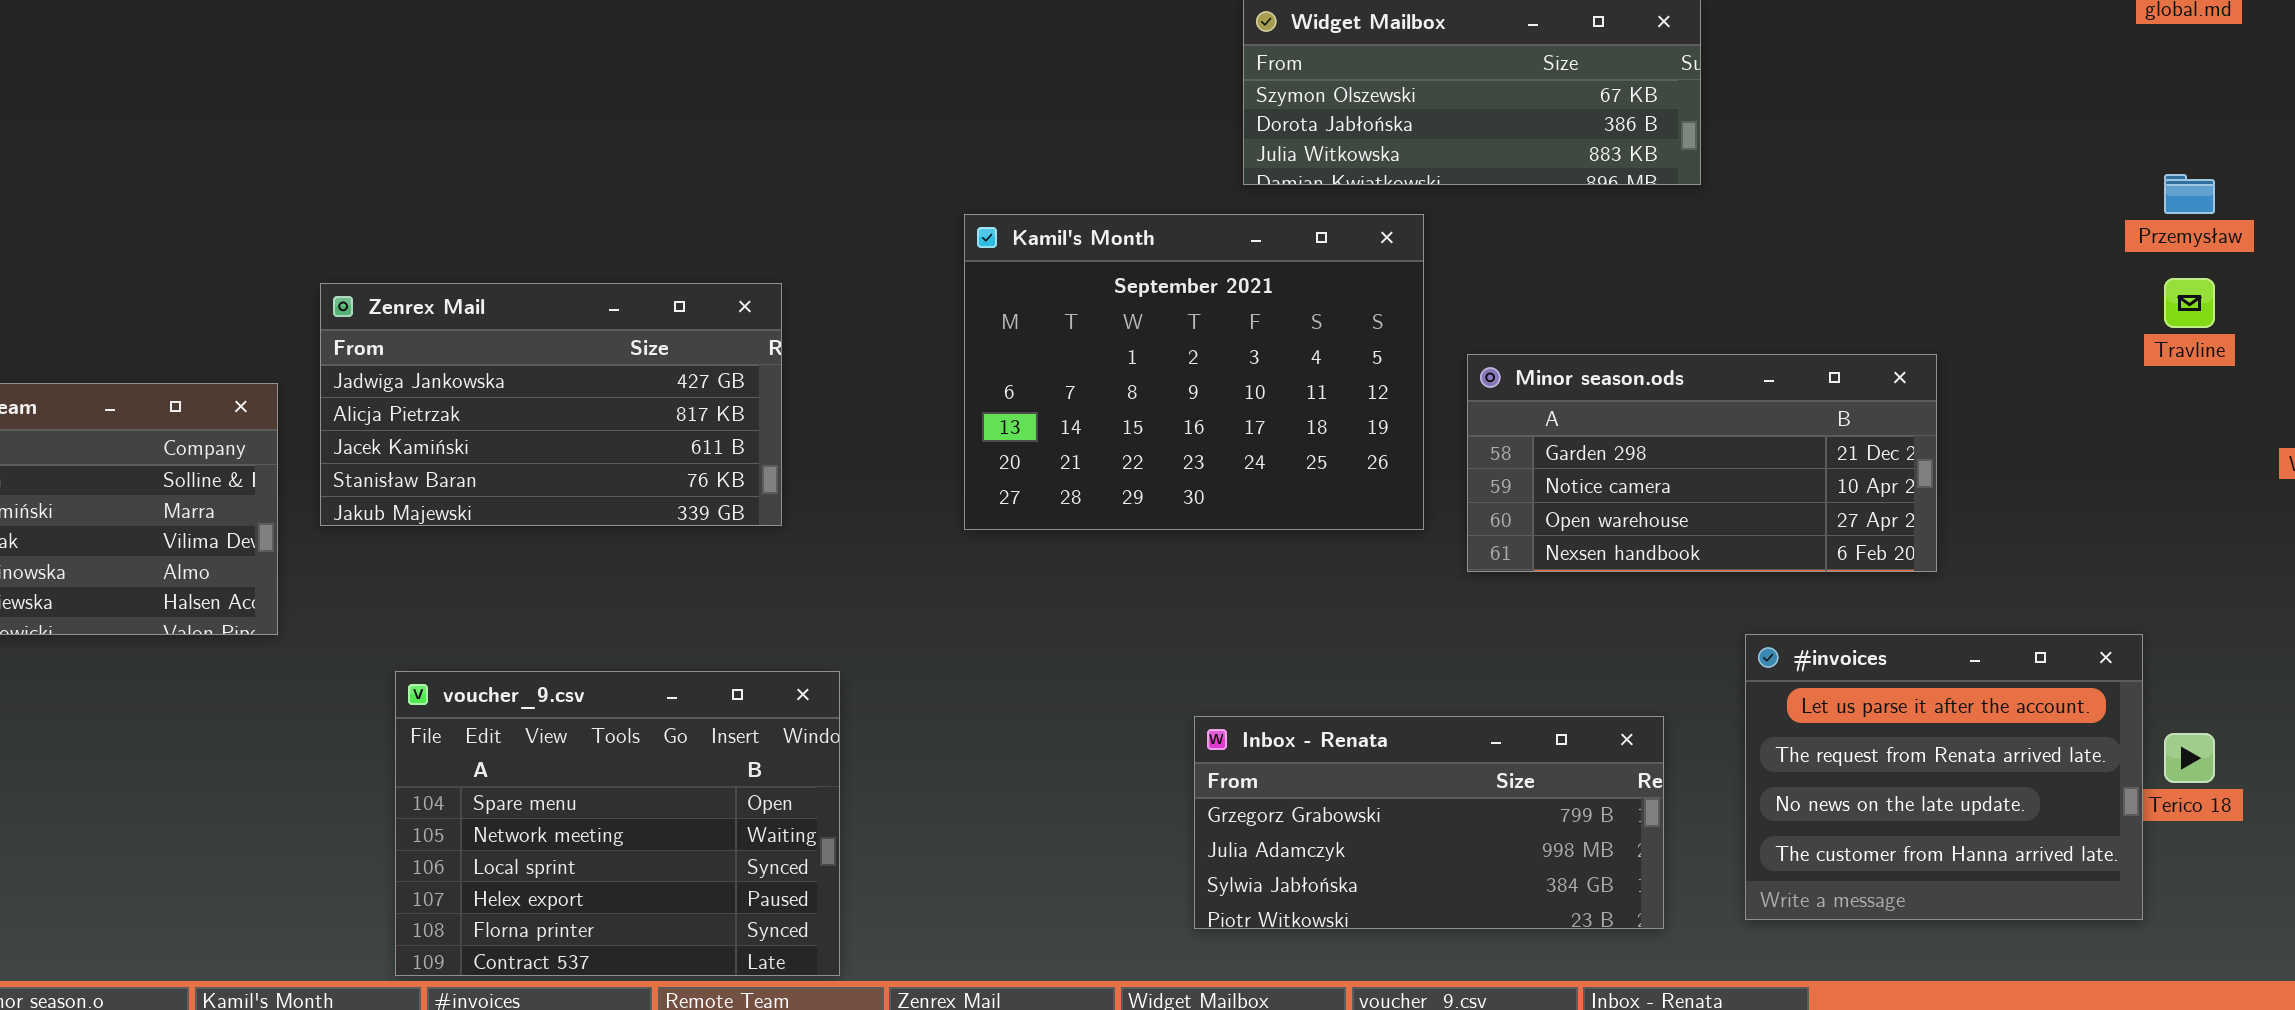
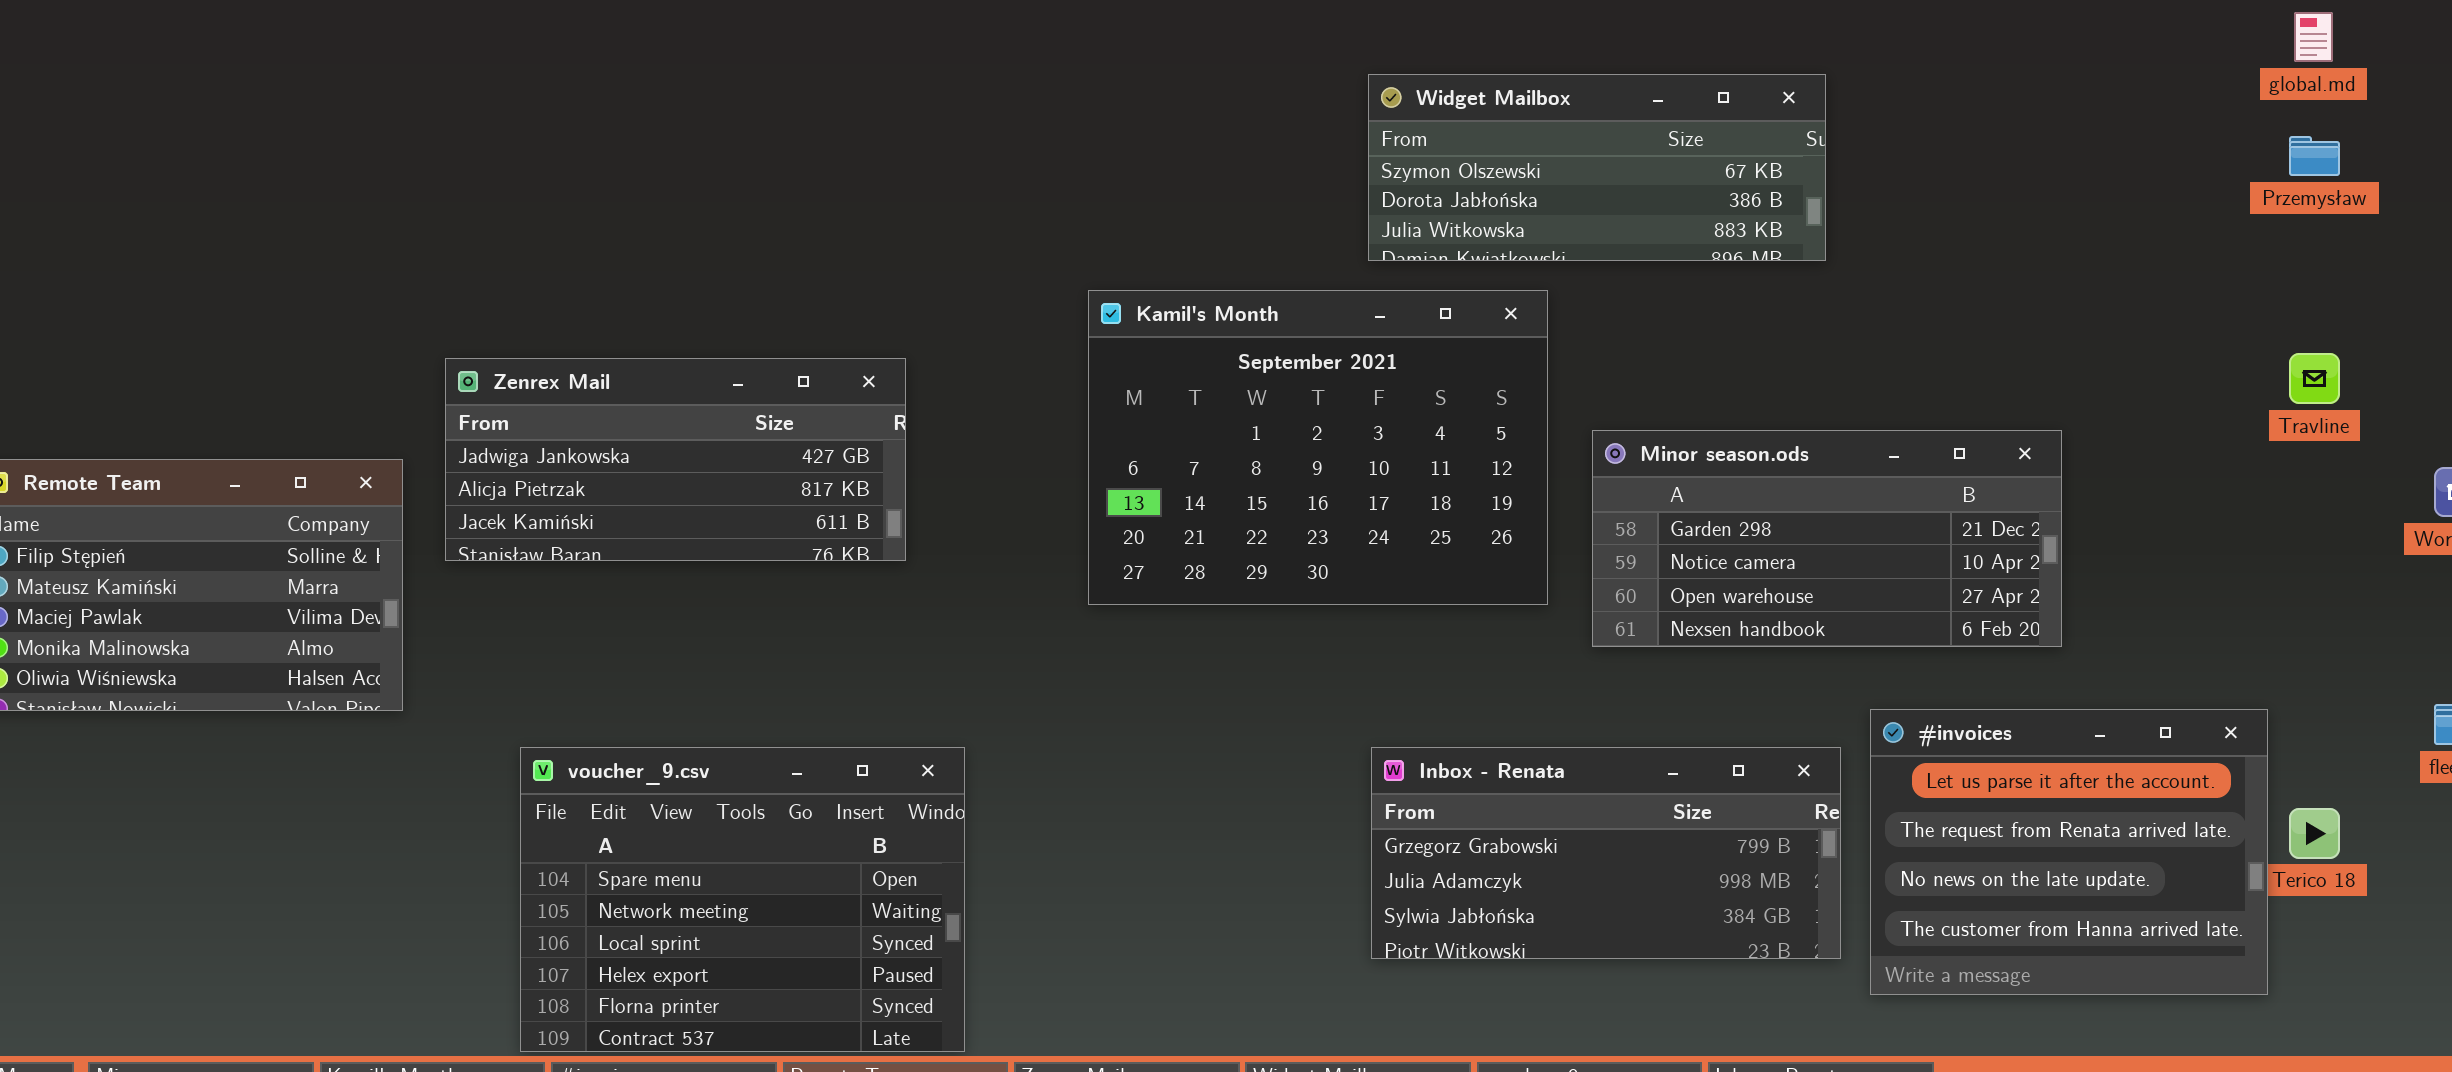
Przemysław: [2164,174,2215,214] -> [2289,136,2340,176], moved
Zenrex Mail: [320,283,782,526] -> [445,358,906,561], resized
Inbox - Renata: [1194,716,1664,929] -> [1371,747,1841,959], moved

